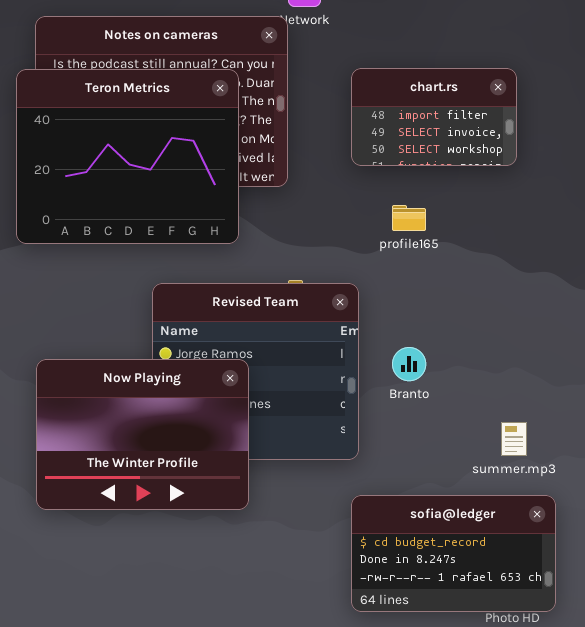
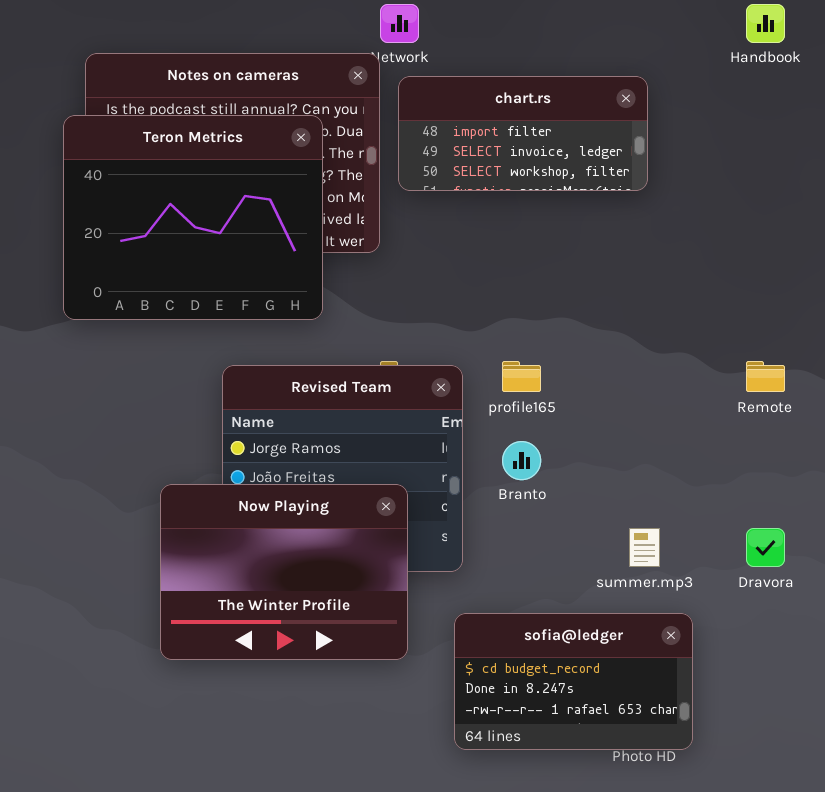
chart.rs: [351,68,517,166] -> [398,76,648,191], moved, resized
profile165: [392,205,426,231] -> [502,361,541,392], moved
Now Playing: [36,359,249,510] -> [160,484,408,660], moved

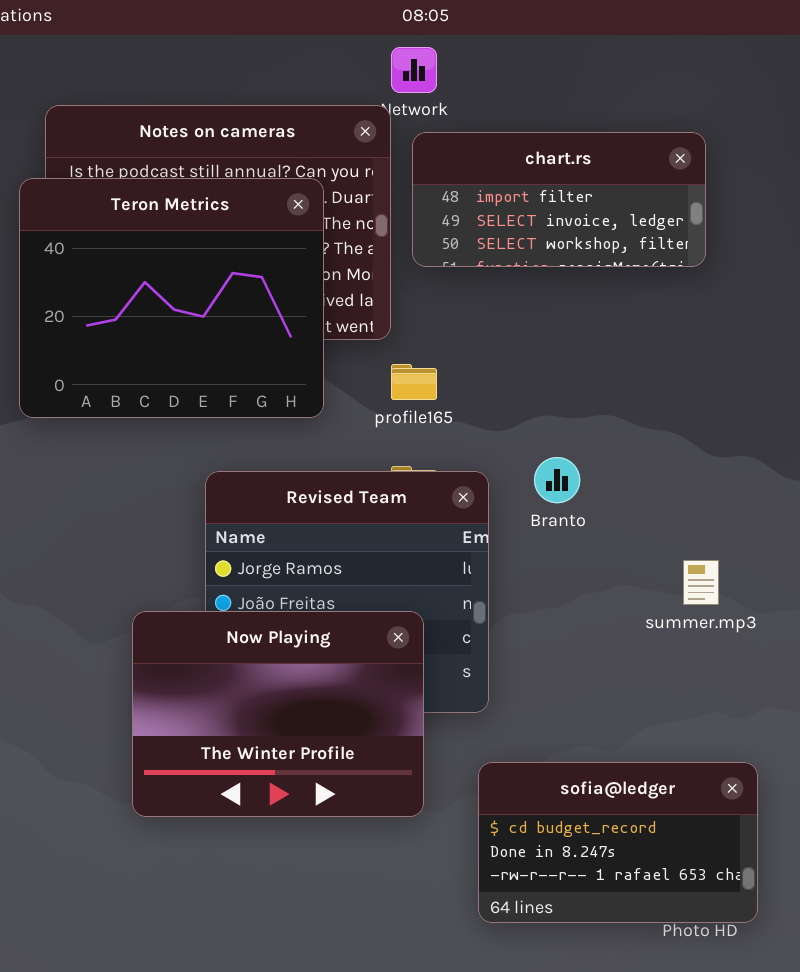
profile165: [502,361,541,392] -> [391,364,437,400], moved
Branto: [502,441,541,480] -> [534,457,580,503], moved
summer.mp3: [629,528,660,567] -> [683,560,719,605], moved

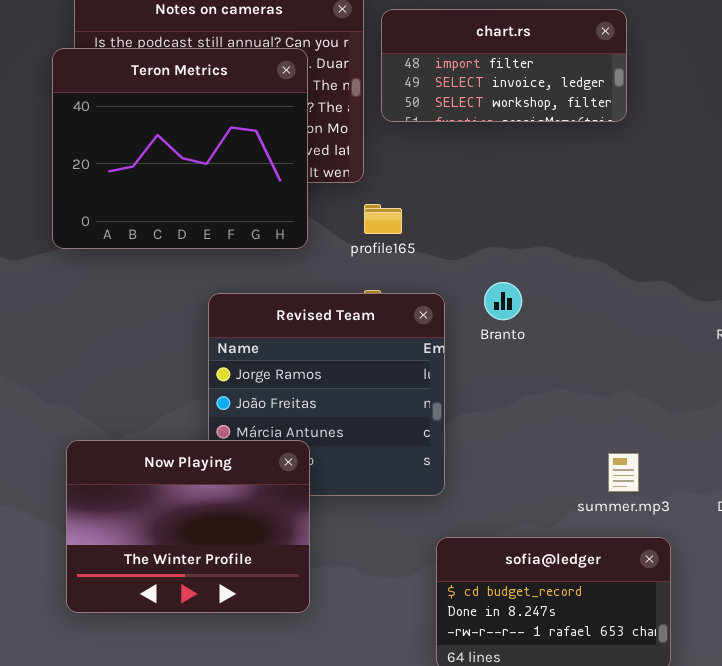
summer.mp3: [683,560,719,605] -> [608,453,639,492], moved
Now Playing: [132,611,424,817] -> [66,440,310,613], moved

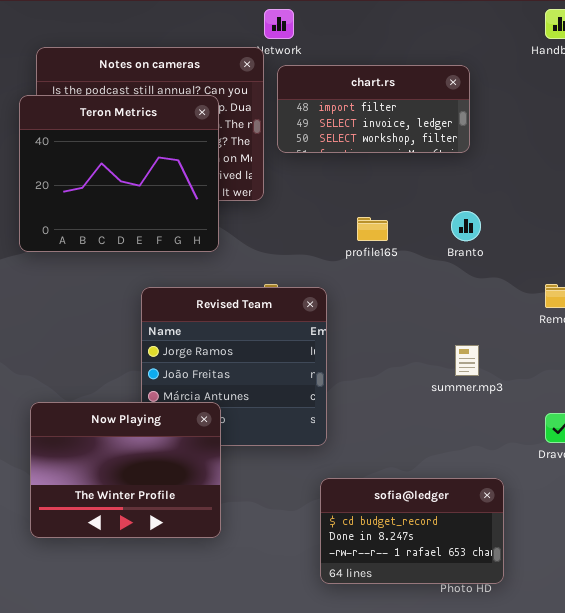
profile165: [364,204,402,234] -> [357,217,388,241], moved
Branto: [484,282,522,320] -> [451,211,481,241], moved
summer.mp3: [608,453,639,492] -> [455,345,479,376], moved

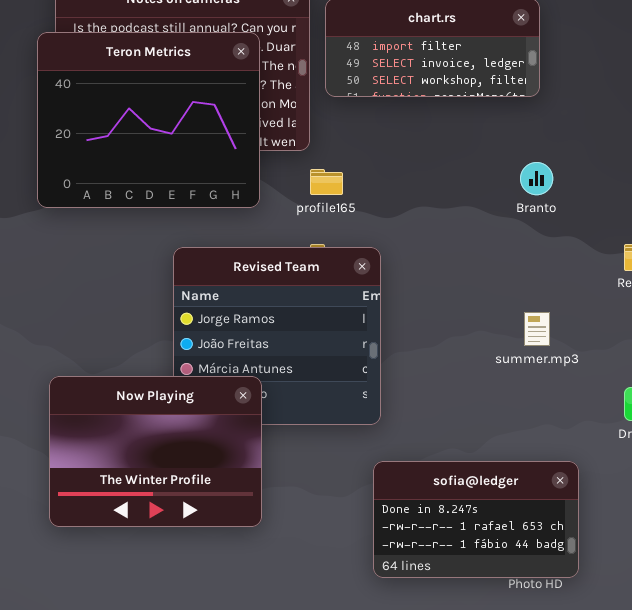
profile165: [357,217,388,241] -> [310,169,343,195], moved
sofia@ledger: [320,478,504,584] -> [373,461,579,578], scrolled down 1 row

